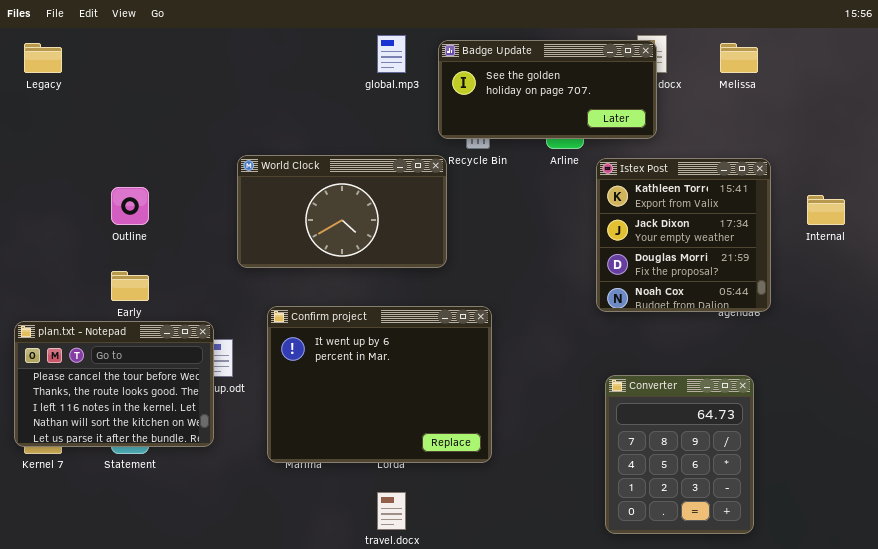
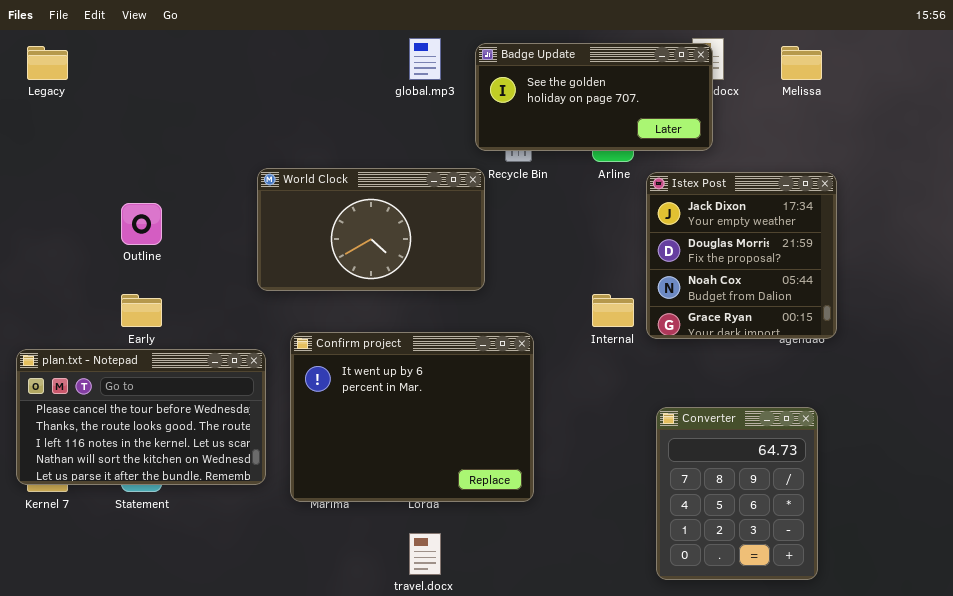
Istex Post: [596,158,771,312] -> [646,172,837,339], scrolled down 1 row
Internal: [807,195,845,225] -> [592,294,634,327], moved
plan.txt - Notepad: [14,321,214,447] -> [16,349,266,485], resized

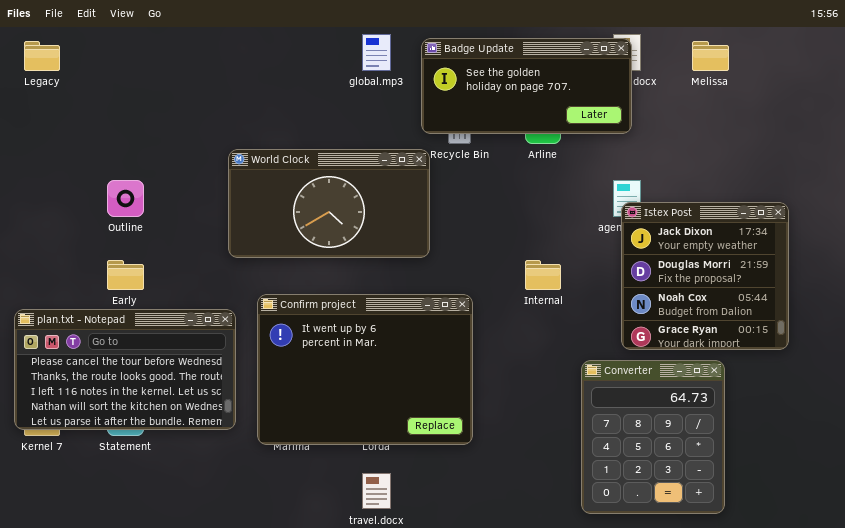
Istex Post: [646,172,837,339] -> [621,202,789,350], moved

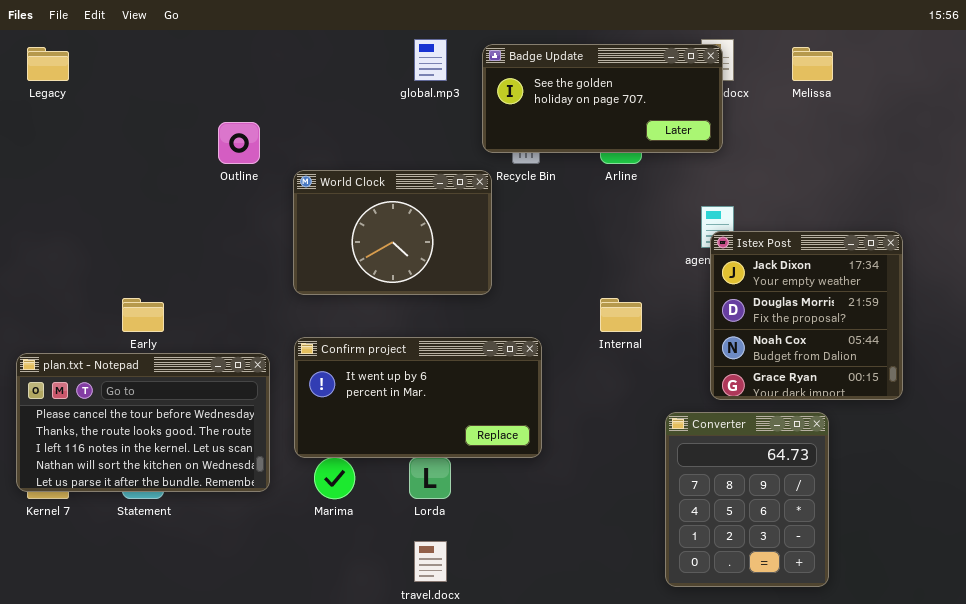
World Clock: [228,149,430,258] -> [293,170,492,295], resized
Outline: [107,180,144,217] -> [218,122,260,164], moved
Confirm project: [257,294,473,445] -> [294,337,542,458], resized

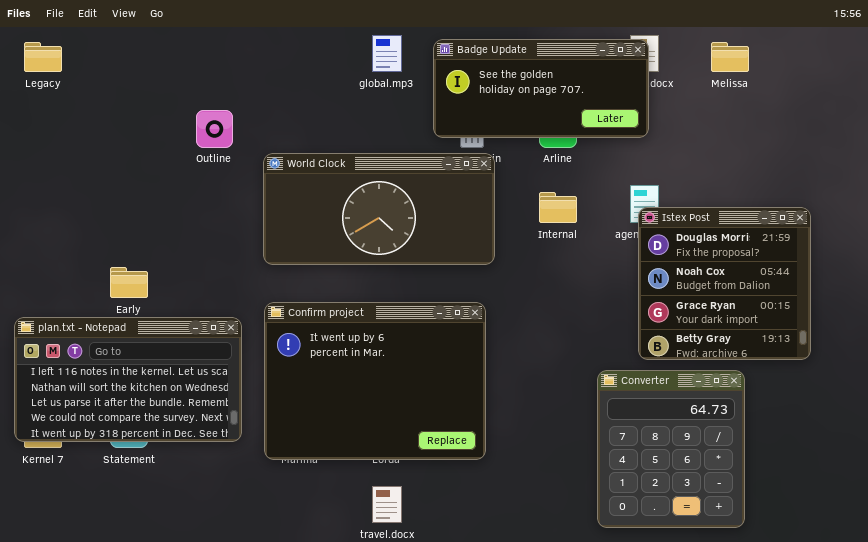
World Clock: [293,170,492,295] -> [263,153,495,265], resized
Istex Post: [710,231,903,400] -> [638,207,811,360], scrolled down 1 row
Internal: [600,298,642,332] -> [539,192,577,223], moved
Confirm project: [294,337,542,458] -> [264,302,486,460], resized
plan.txt - Notepad: [16,353,270,492] -> [14,317,242,442], scrolled down 2 rows

